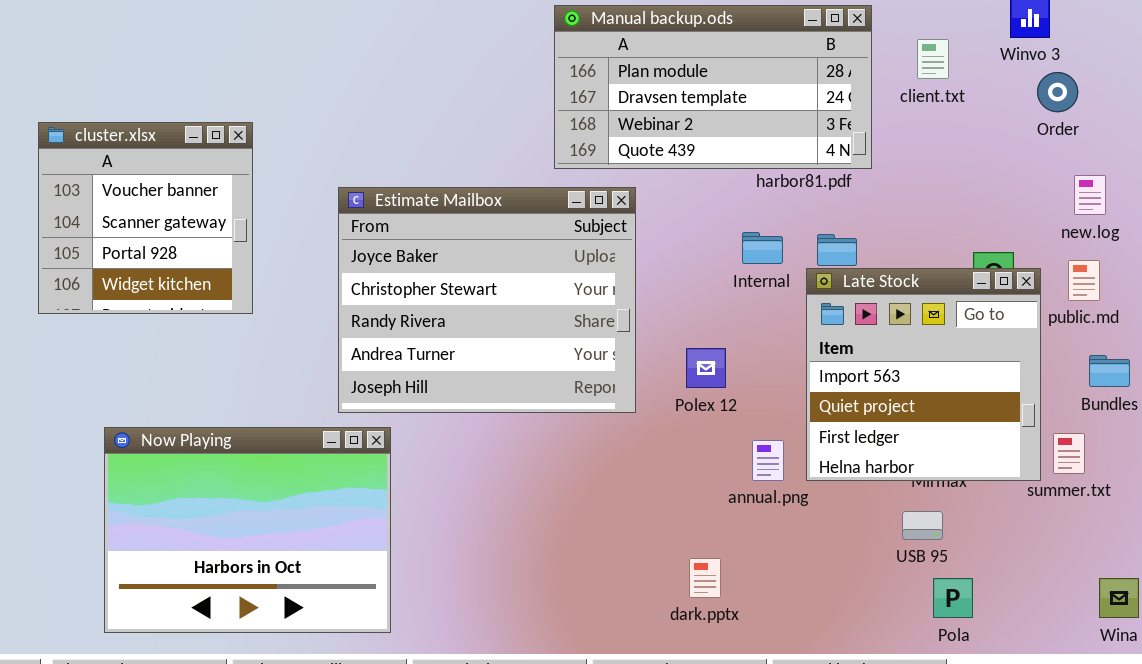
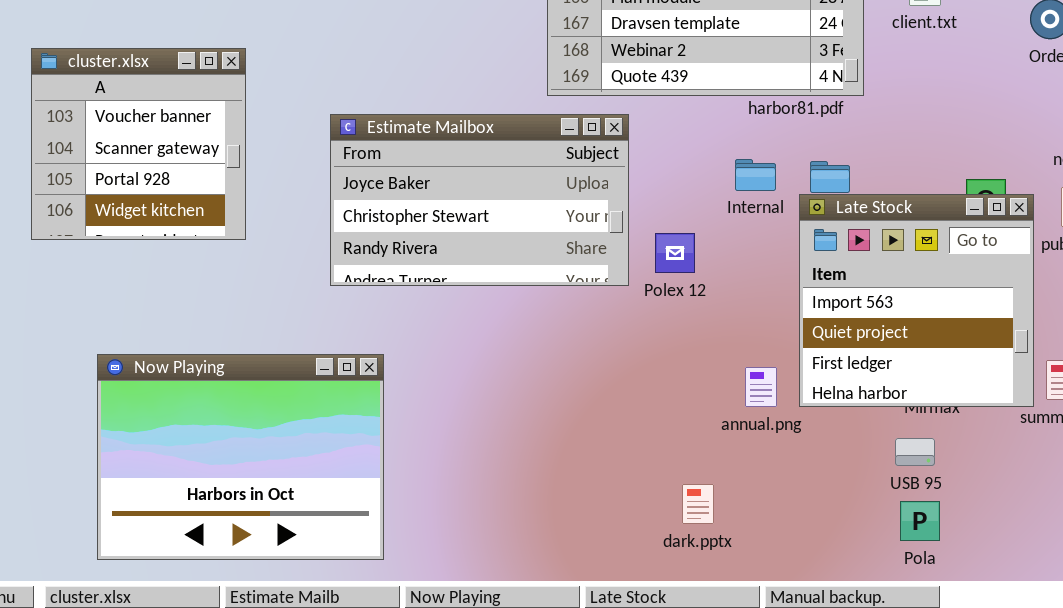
Estimate Mailbox: [338,187,636,413] -> [330,114,629,286], resized
Polex 12: [686,348,726,388] -> [655,233,695,273], moved
Pola: [933,578,973,618] -> [900,501,940,541], moved

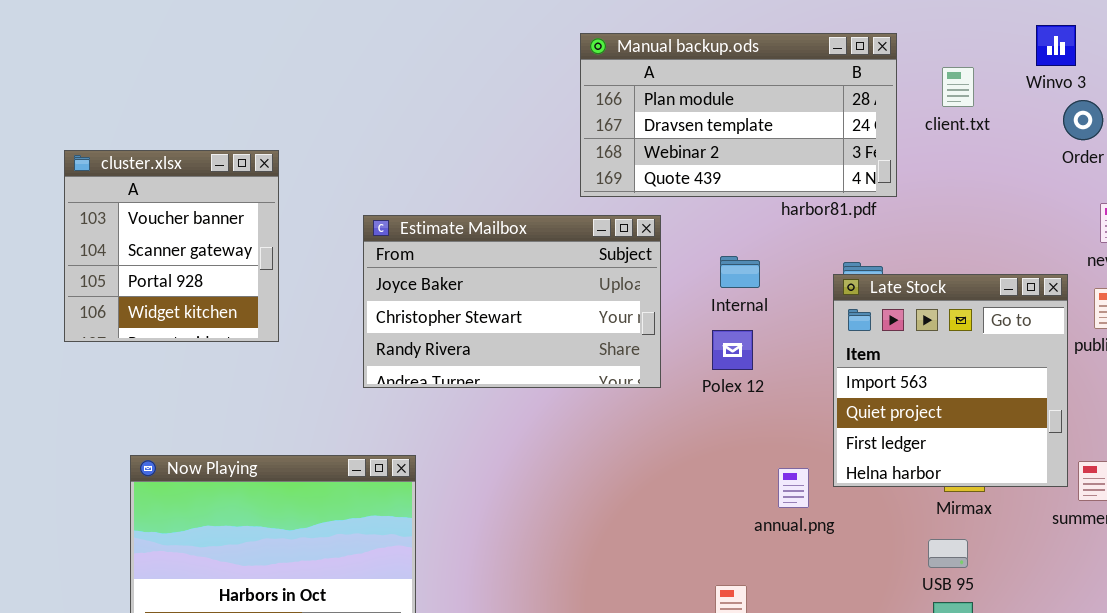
Internal: [735,159,776,191] -> [720,256,760,288], moved
Late Stock: [799,194,1034,407] -> [833,274,1068,487], moved
Polex 12: [655,233,695,273] -> [712,330,753,370], moved

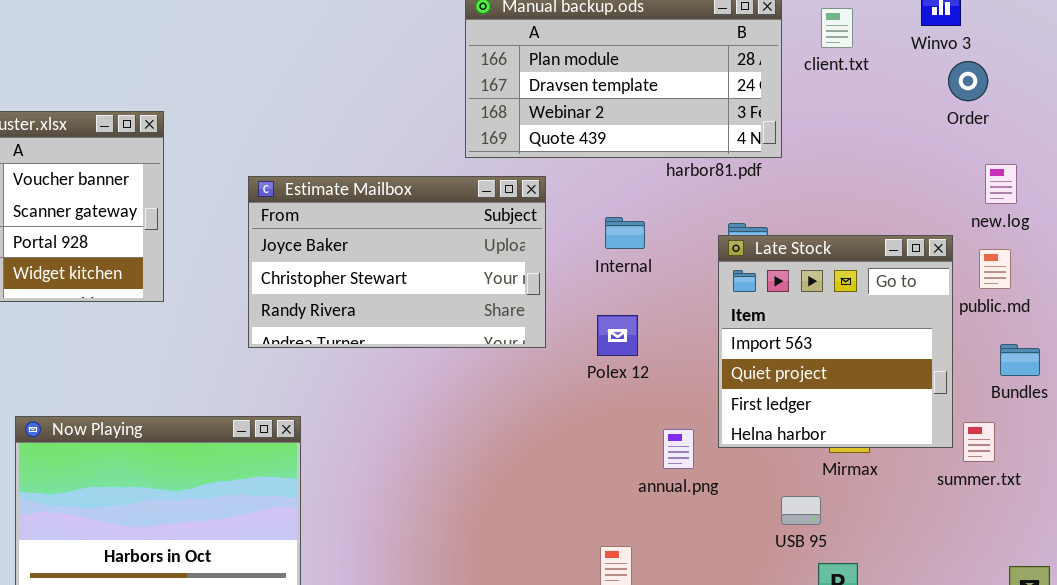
client.txt: [942,67,974,107] -> [821,8,853,48], moved
Polex 12: [712,330,753,370] -> [597,315,638,356], moved
USB 95: [928,539,968,568] -> [781,496,821,525], moved

